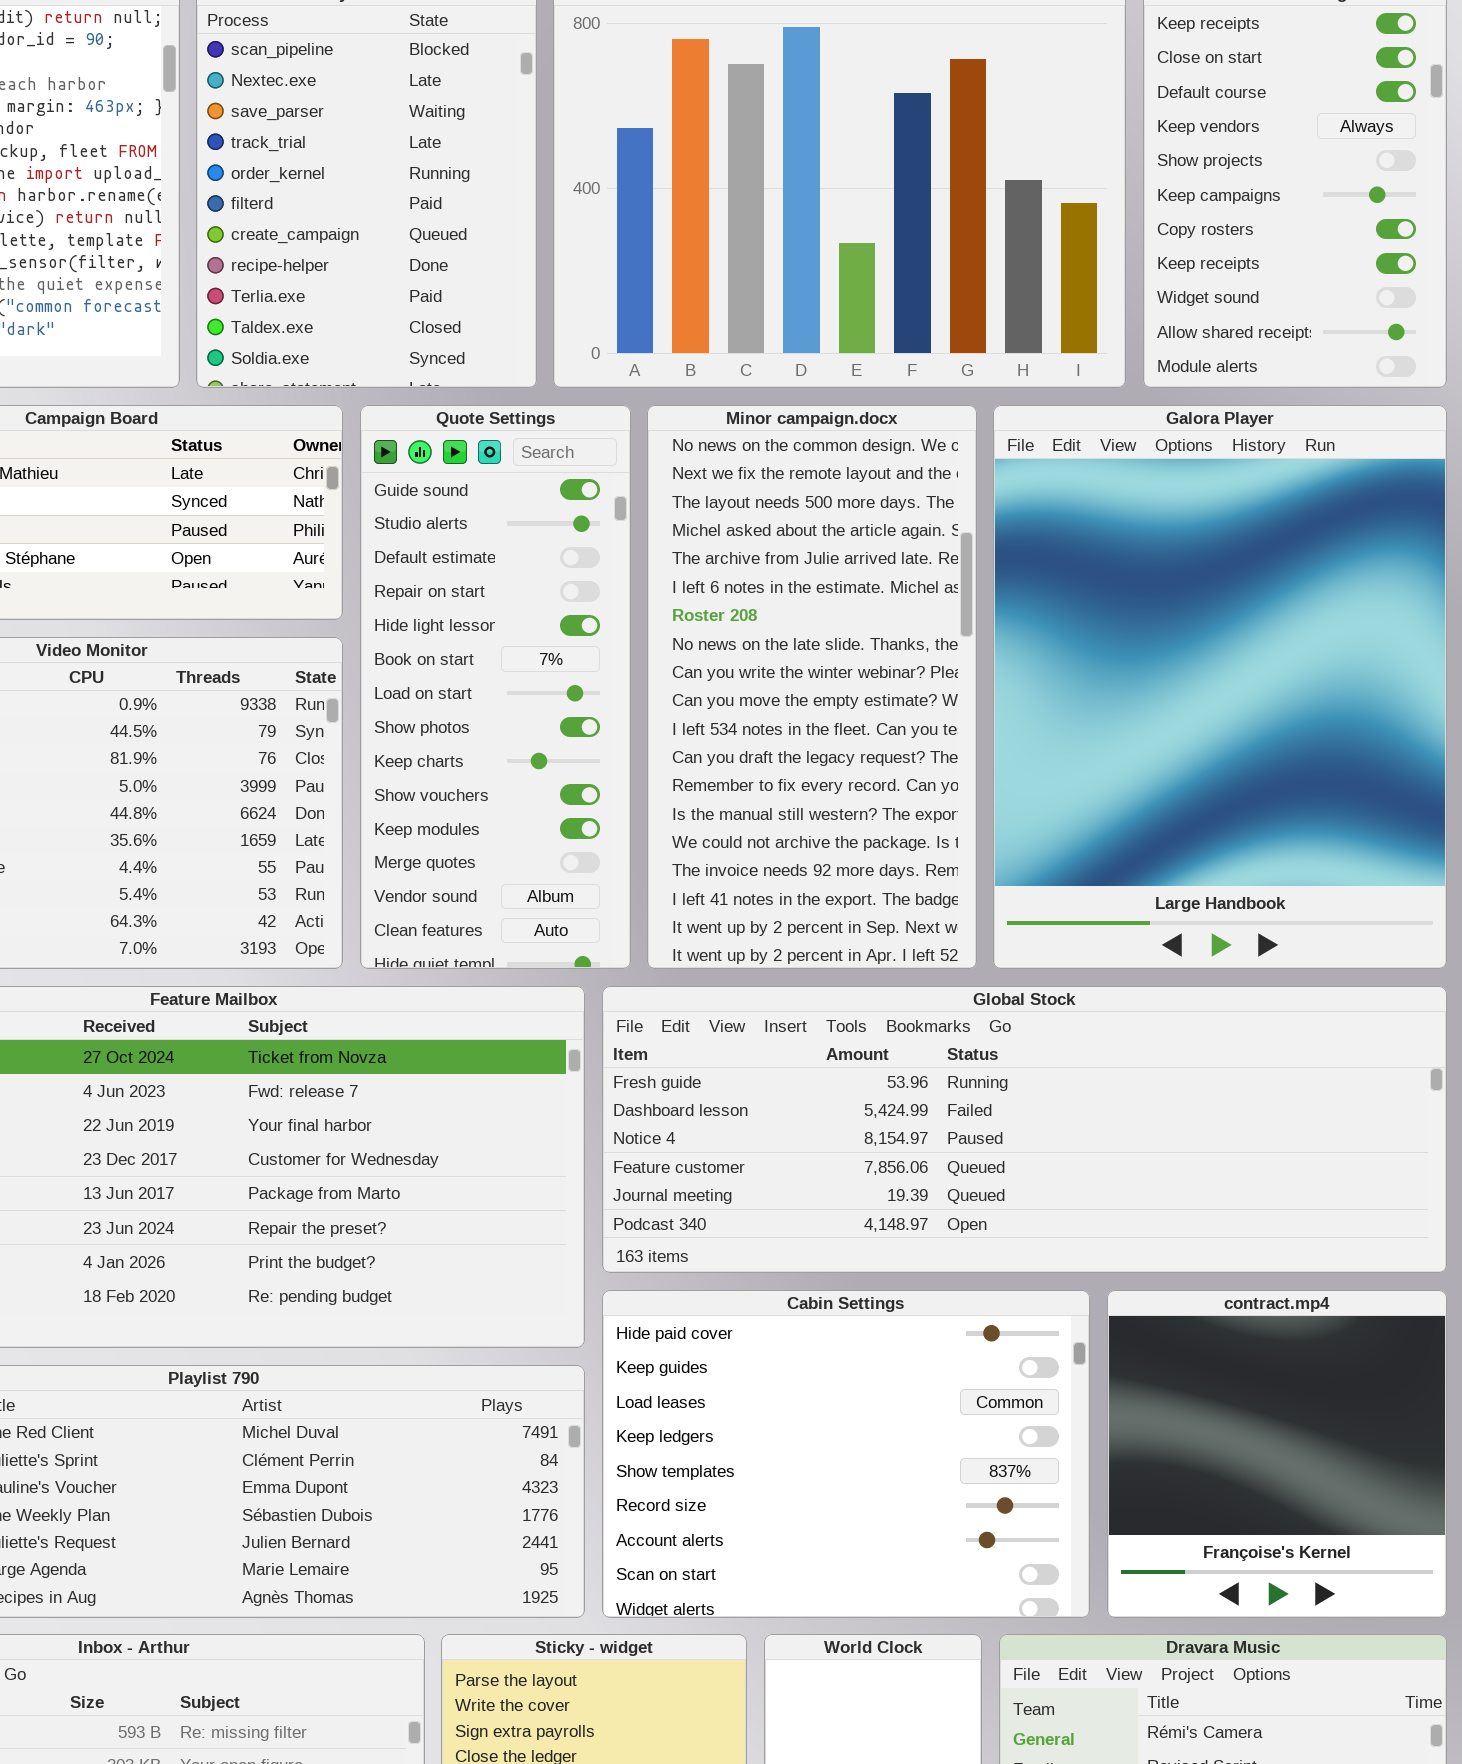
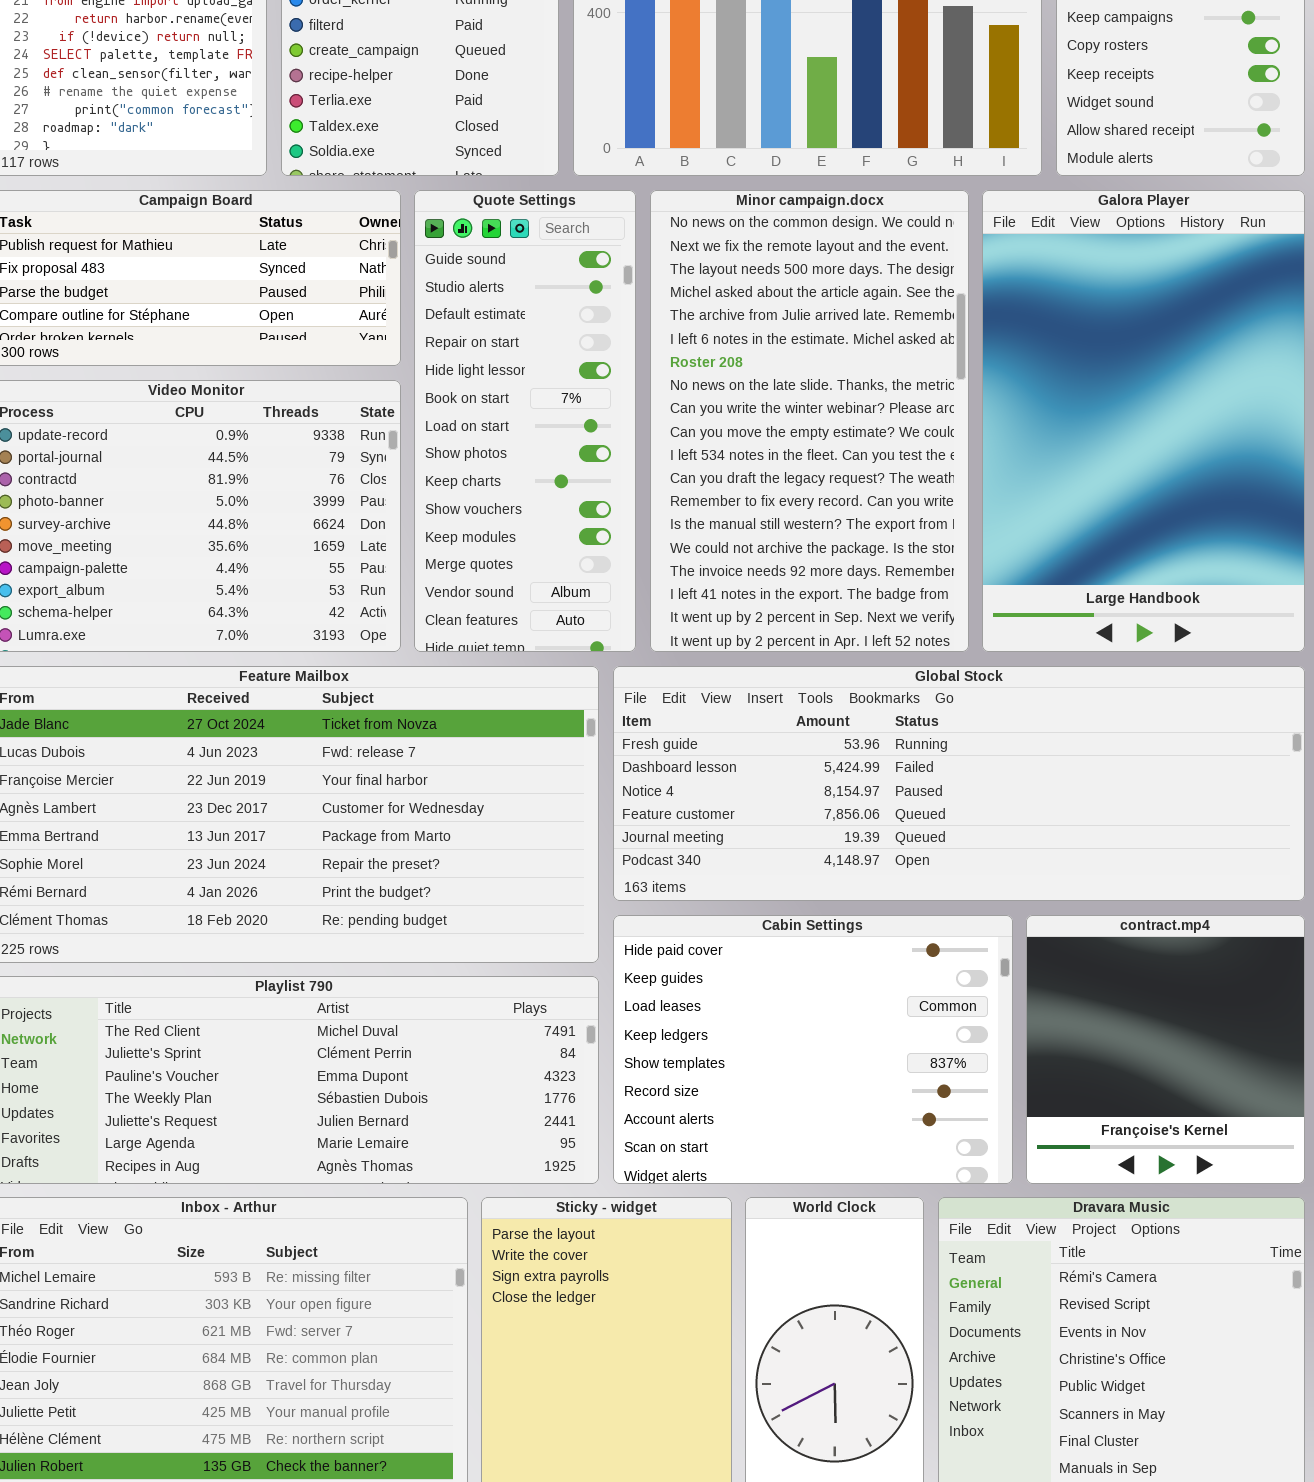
Minor campaign.docx: [647,405,977,969] -> [650,190,969,652], resized
Galora Player: [993,405,1447,969] -> [982,190,1305,652], resized

